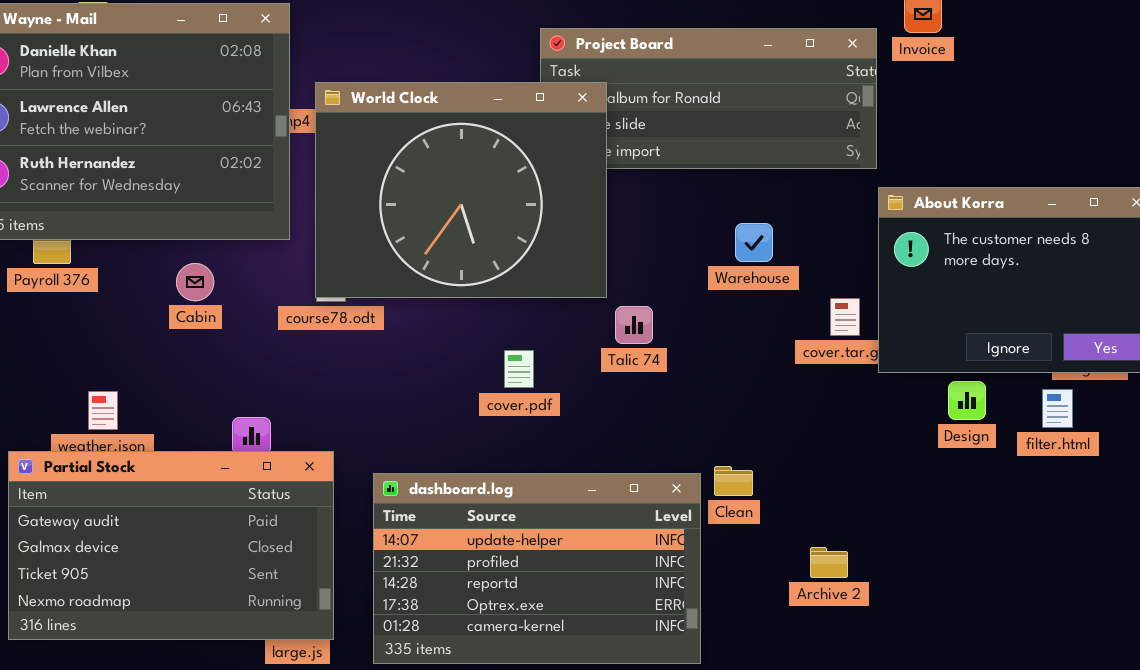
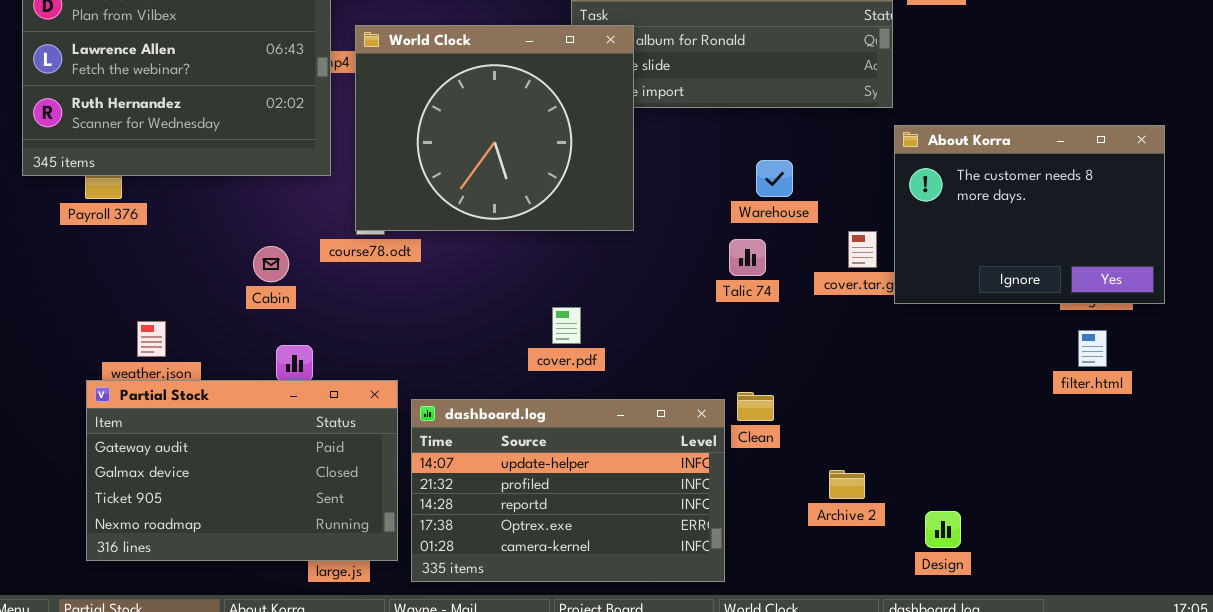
Cabin: [176,263,214,301] -> [253,246,289,282], moved
Talic 74: [615,306,653,344] -> [729,239,766,276], moved
cover.pdf: [504,350,534,388] -> [552,307,581,344], moved
Design: [948,381,986,420] -> [925,511,961,548], moved
filter.html: [1042,389,1073,428] -> [1078,330,1107,367], moved
Partial Stock: [8,451,334,640] -> [86,380,398,561], moved

